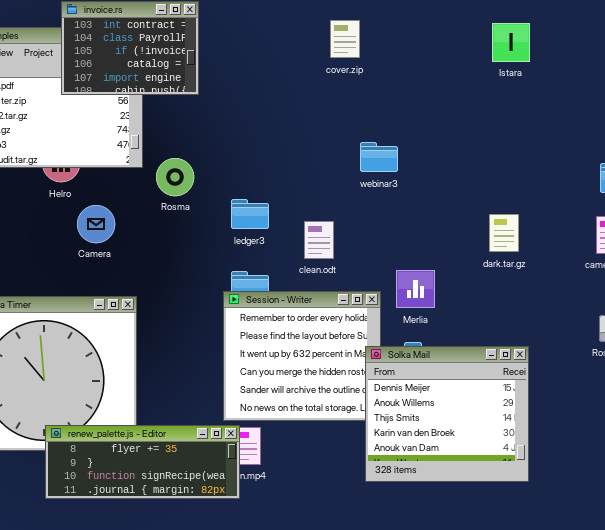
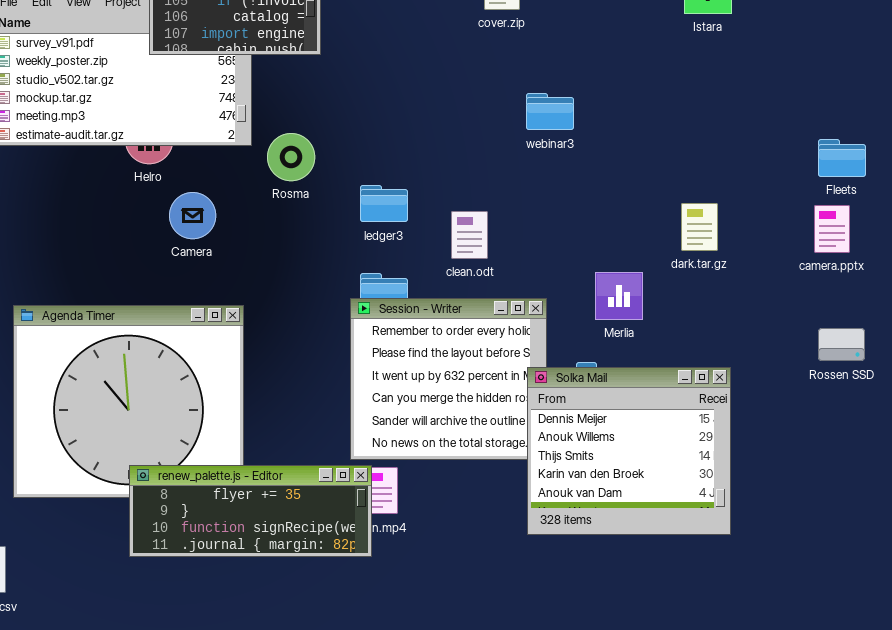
webinar3: [360,142,398,172] -> [526,93,574,130], moved
Merlia: [396,270,435,308] -> [595,272,643,320], moved

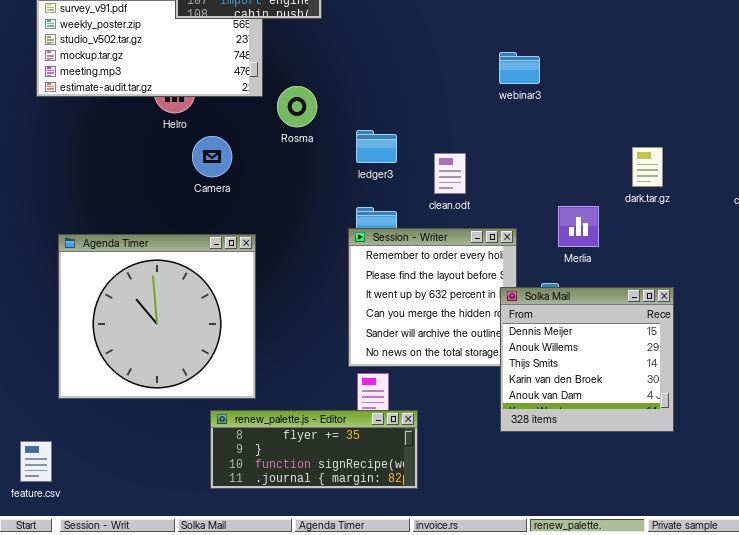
renew_palette.js - Editor: [129,465,372,557] -> [210,410,418,489], moved

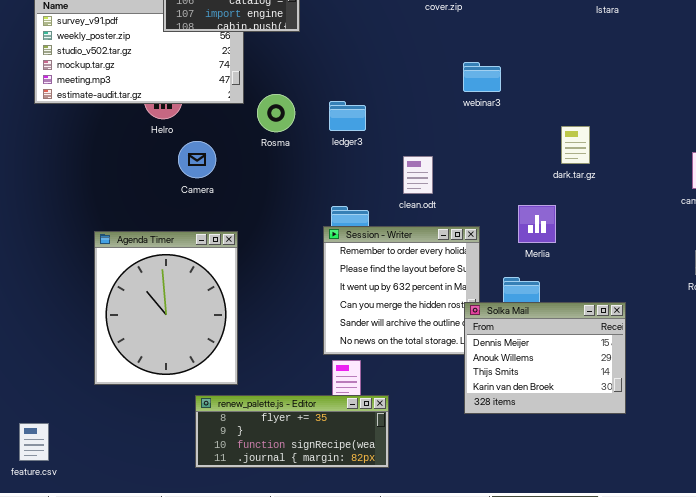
ledger3: [356,130,397,163] -> [329,101,366,131], moved
dark.tar.gz: [632,147,663,187] -> [561,126,590,164], moved
Agenda Timer: [58,234,256,399] -> [94,231,238,385], resized
Solka Mail: [500,287,674,432] -> [464,302,626,414], resized

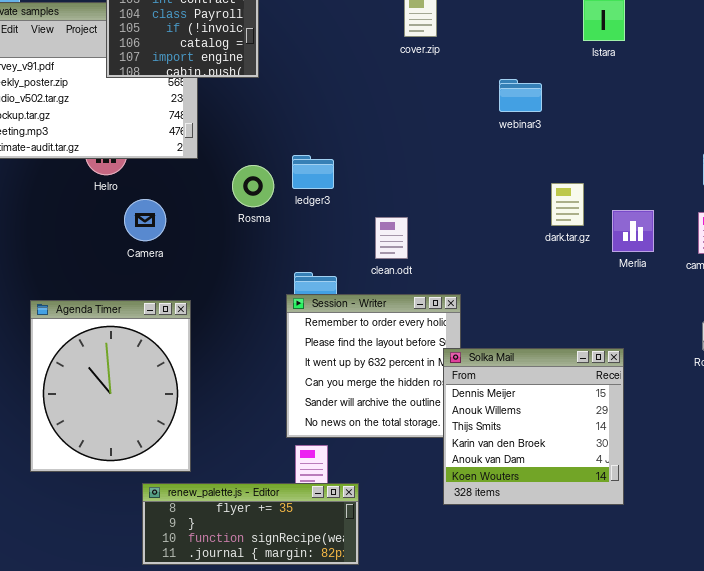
webinar3: [463,62,501,92] -> [499,79,542,112], moved
Rosma: [257,94,295,132] -> [232,165,274,207], moved
Merlia: [518,205,556,243] -> [612,210,654,252], moved
Solka Mail: [464,302,626,414] -> [443,348,624,505], resized

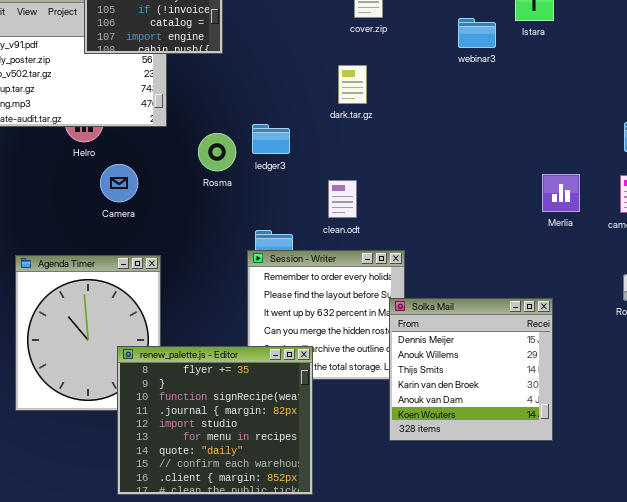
webinar3: [499,79,542,112] -> [458,18,496,48], moved
dark.tar.gz: [551,183,584,226] -> [338,65,367,104], moved
renew_palette.js - Editor: [142,483,359,565] -> [117,346,313,495], resized

